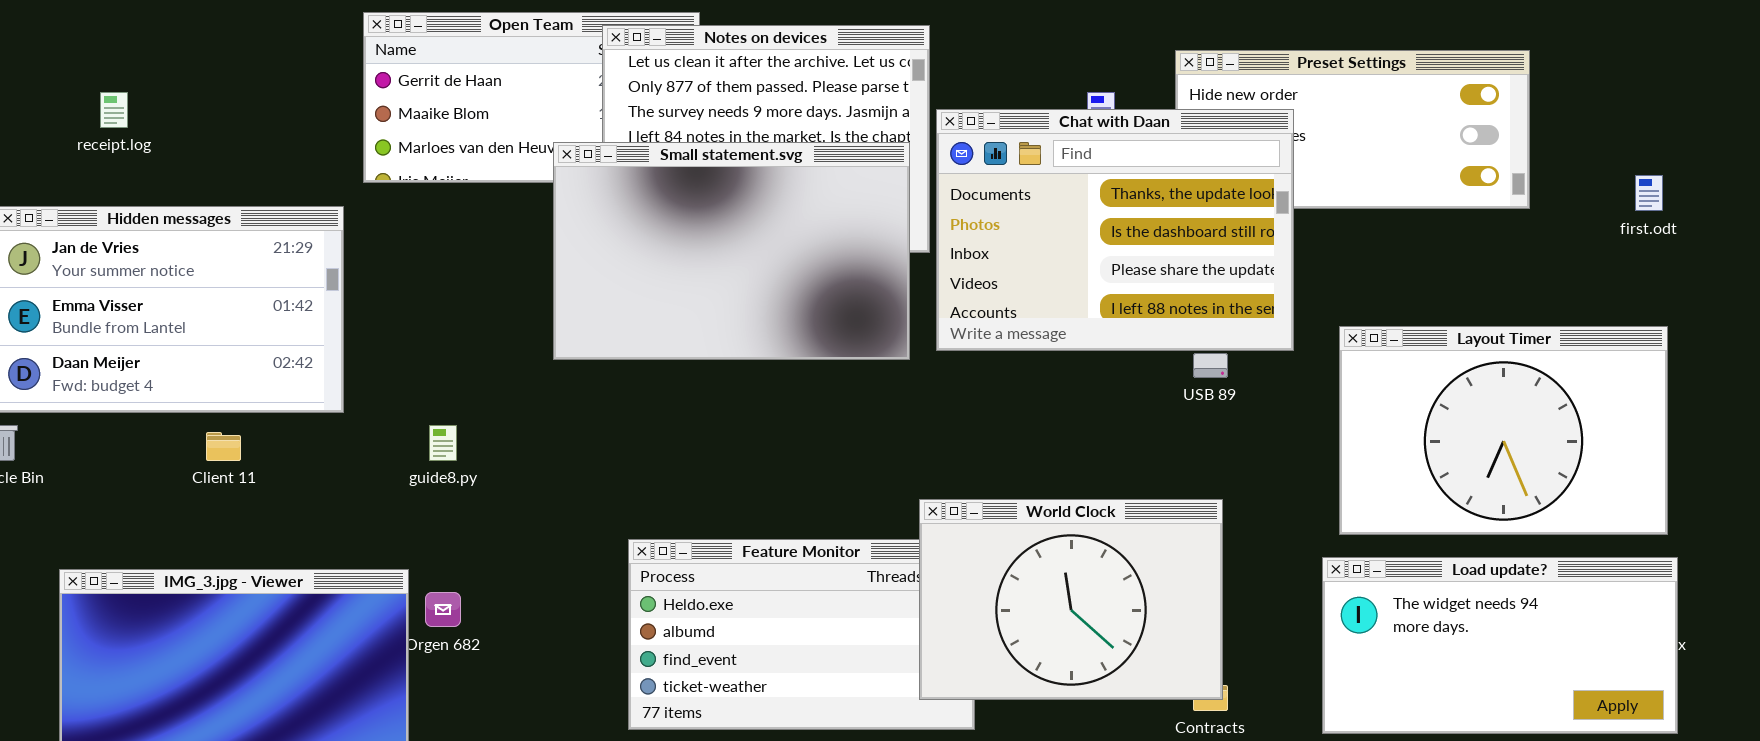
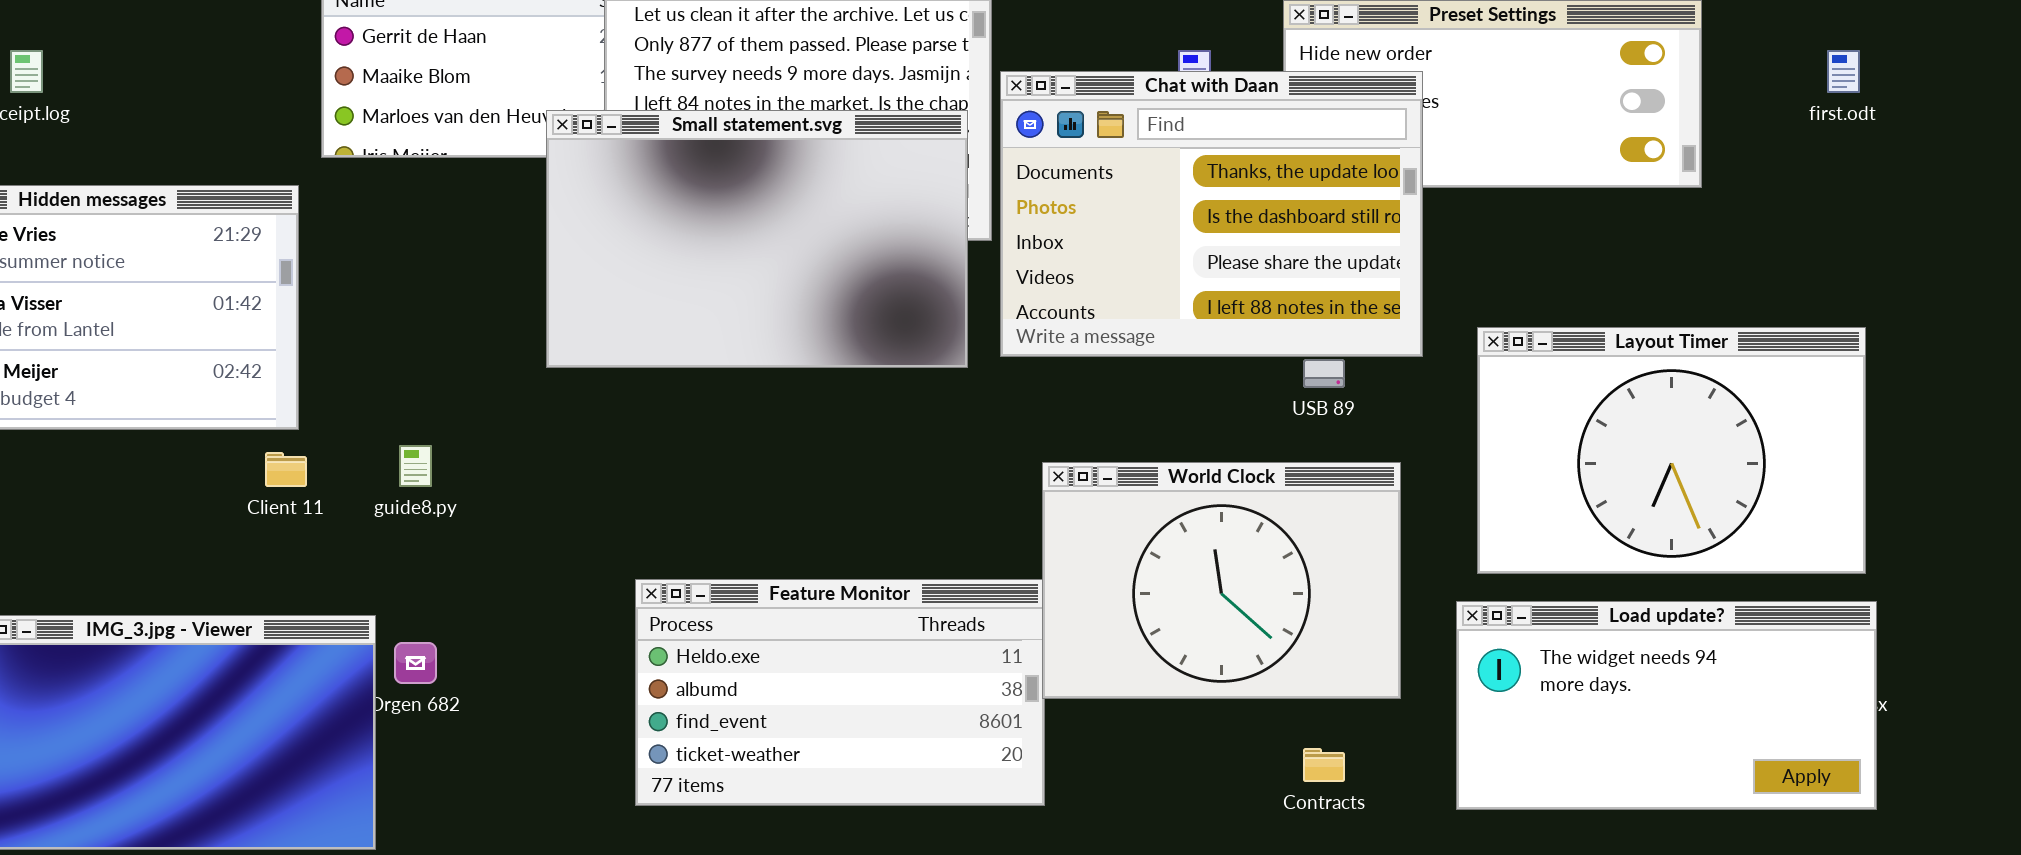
first.odt: [1635,175,1663,211] -> [1827,50,1860,93], moved
Client 11: [206,432,241,461] -> [265,452,307,487], moved
World Clock: [919,499,1223,700] -> [1042,462,1401,699], moved

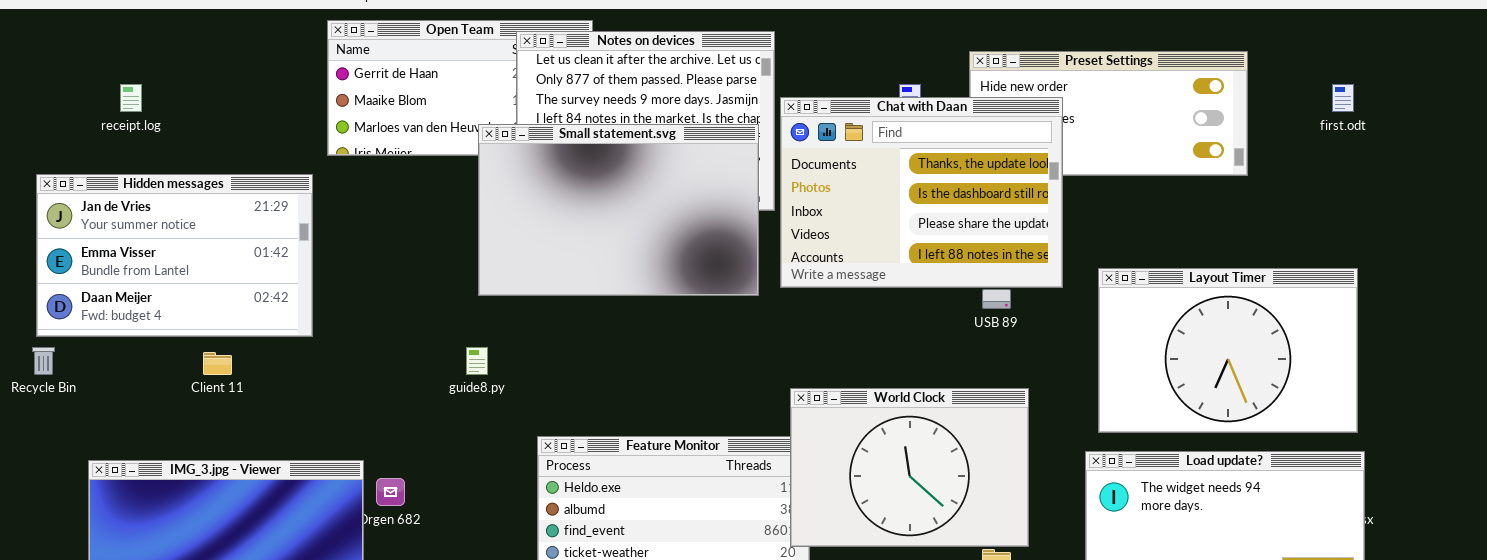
guide8.py: [399,445,432,487] -> [466,347,488,375], moved
Client 11: [265,452,307,487] -> [203,352,232,375], moved
World Clock: [1042,462,1401,699] -> [790,388,1029,547], moved

